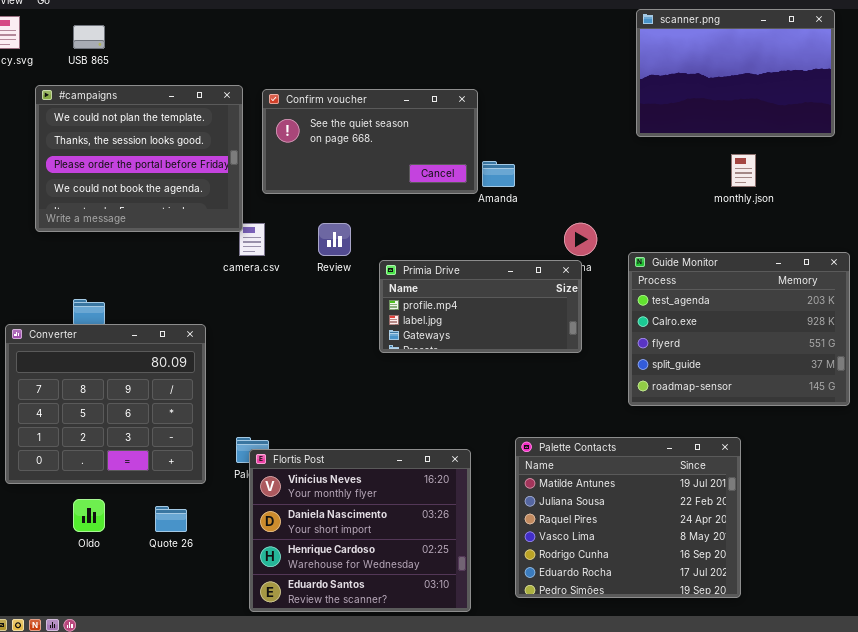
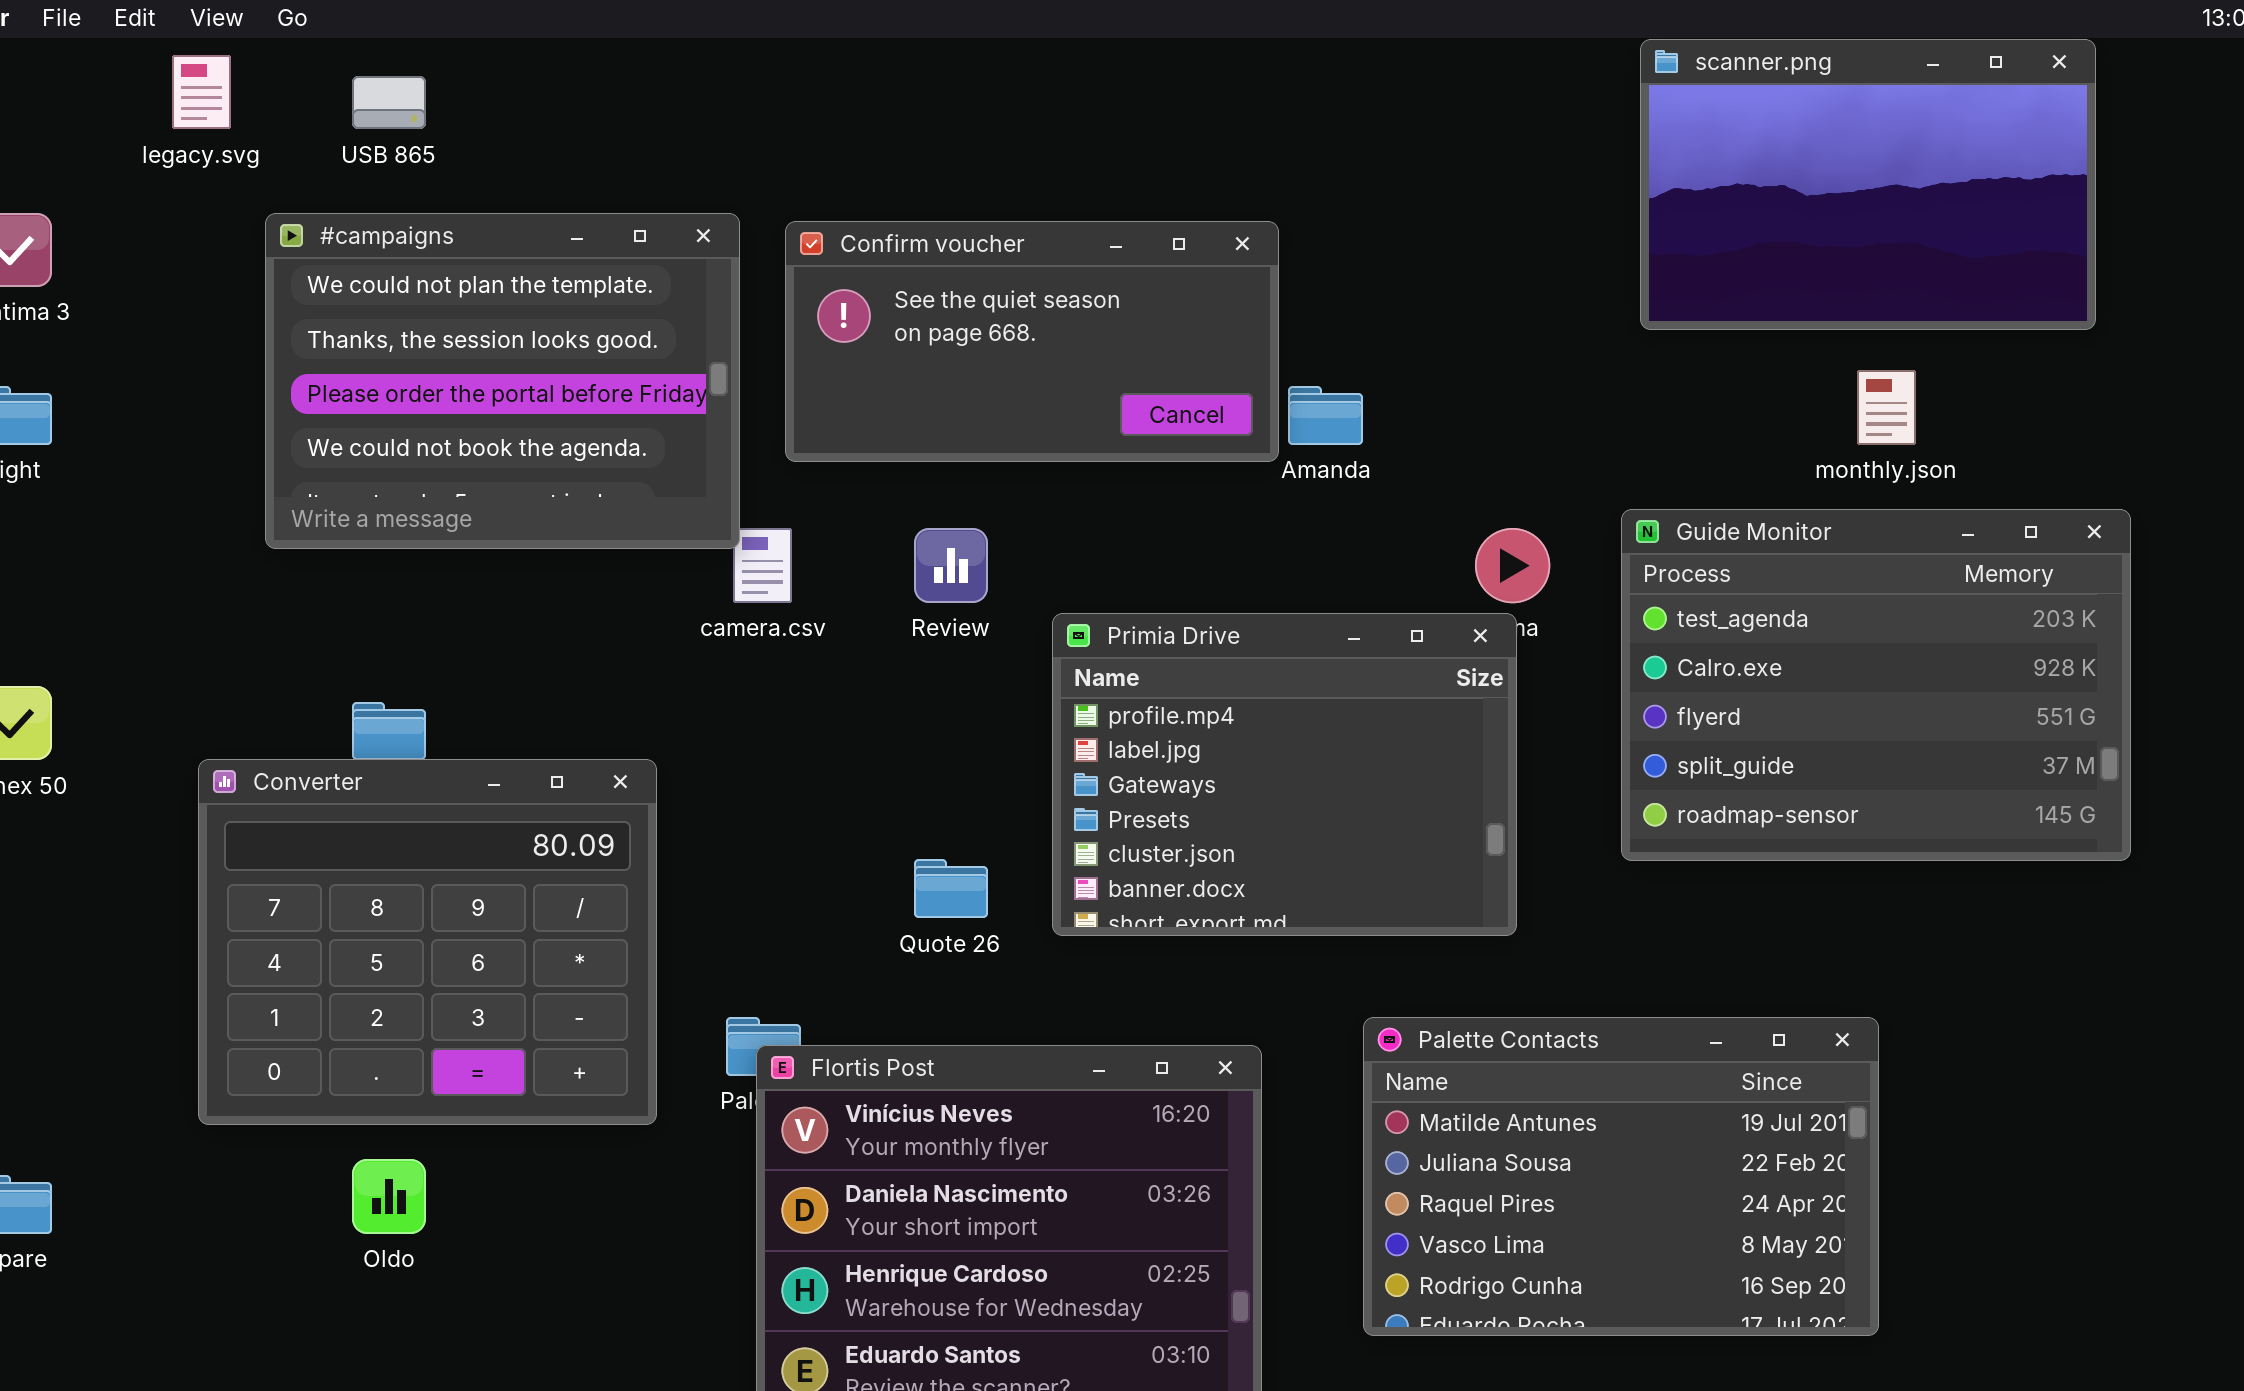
Guide Monitor: [628,252,850,406] -> [1621,509,2131,861], moved
Primia Drive: [379,260,582,353] -> [1052,613,1517,936], resized
Palette Contacts: [515,437,741,598] -> [1363,1017,1879,1336], resized
Quote 26: [155,506,187,532] -> [914,859,988,918], moved

